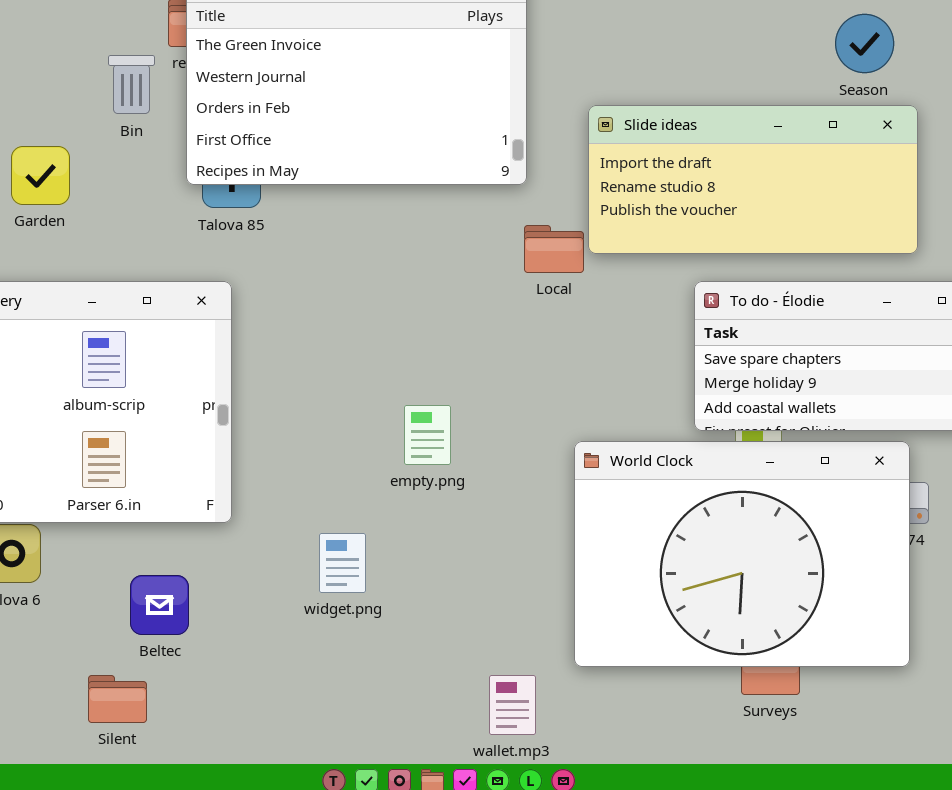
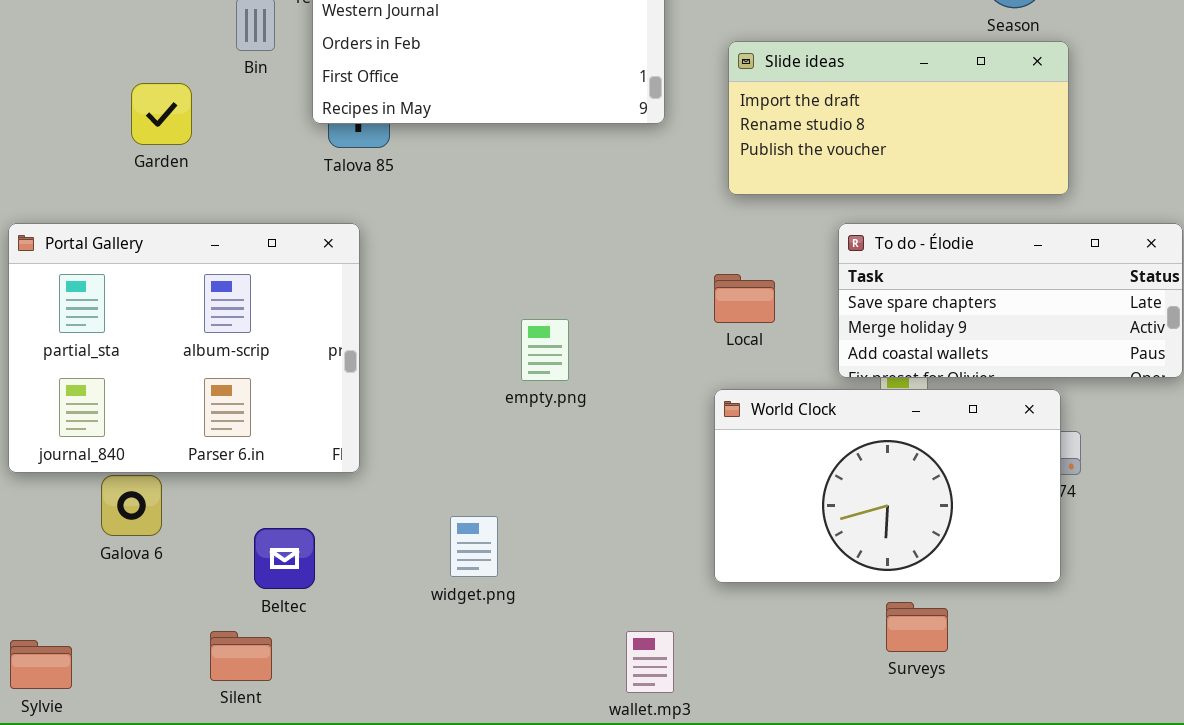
Local: [524,225,584,273] -> [714,274,775,323], moved
empty.png: [404,405,451,465] -> [521,319,569,381], moved
World Clock: [574,441,910,667] -> [714,389,1061,583], resized
widget.png: [319,533,366,593] -> [450,516,498,577], moved

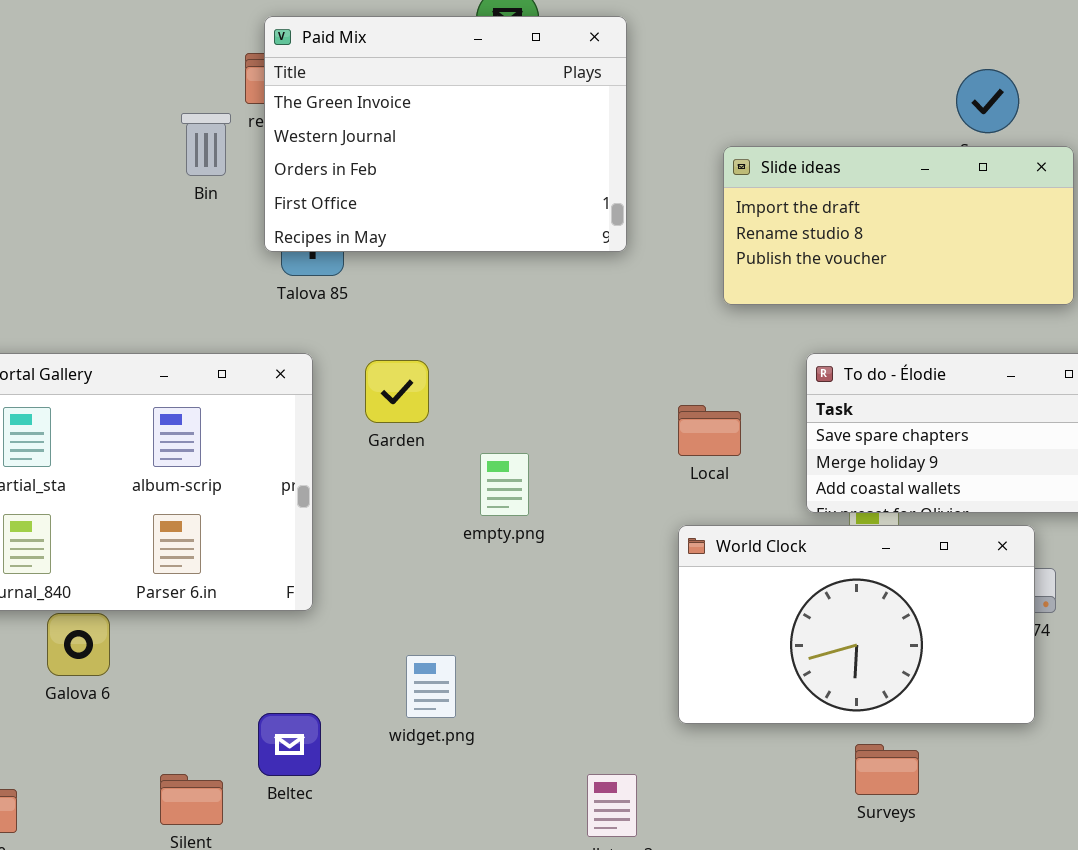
Slide ideas: [728,41,1069,195] -> [723,146,1074,305], moved
Garden: [131,83,192,145] -> [365,360,429,423], moved
Beltec: [254,528,315,589] -> [258,713,321,776], moved

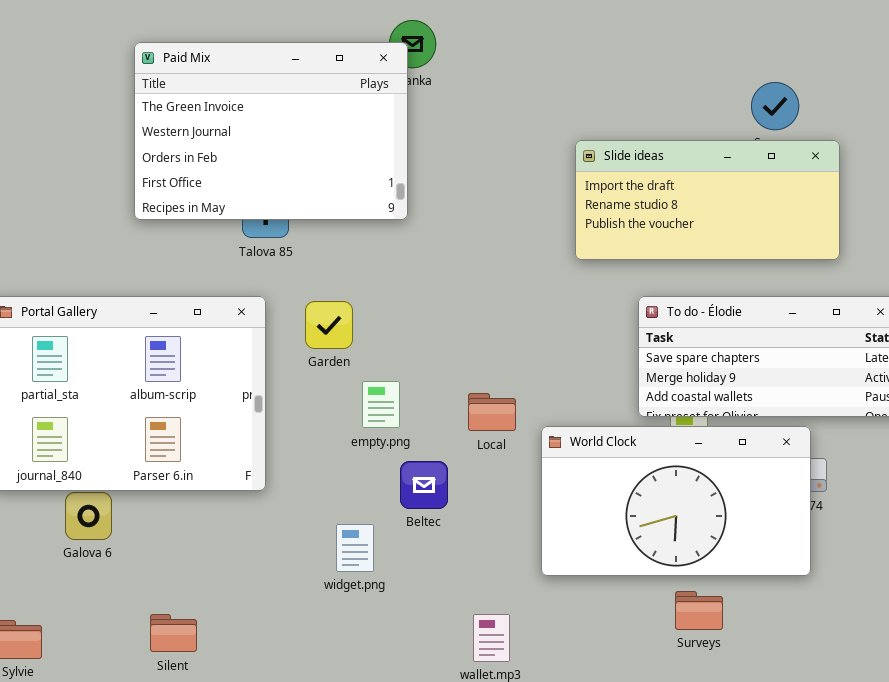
Paid Mix: [264,16,627,252] -> [134,42,408,220], moved
Local: [678,405,741,456] -> [468,393,516,431], moved
empty.png: [480,453,529,516] -> [362,381,400,428], moved
Beltec: [258,713,321,776] -> [400,461,448,509], moved

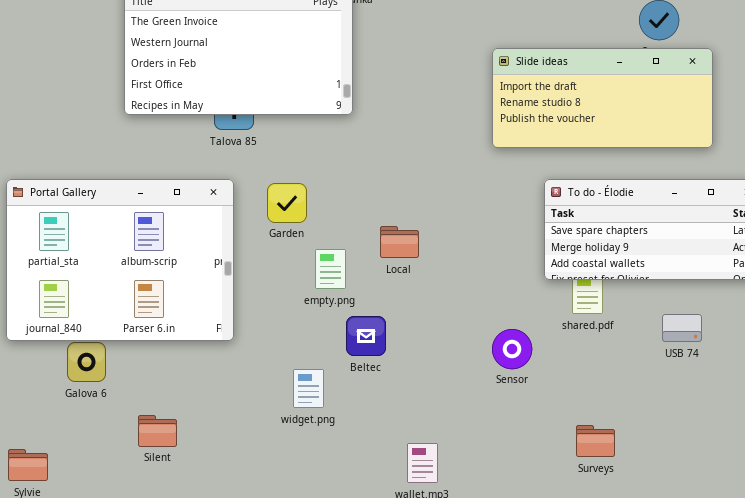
Local: [468,393,516,431] -> [380,226,419,258], moved
World Clock: [541,426,811,576] -> none, closed
Silent: [150,614,197,652] -> [138,415,177,447], moved

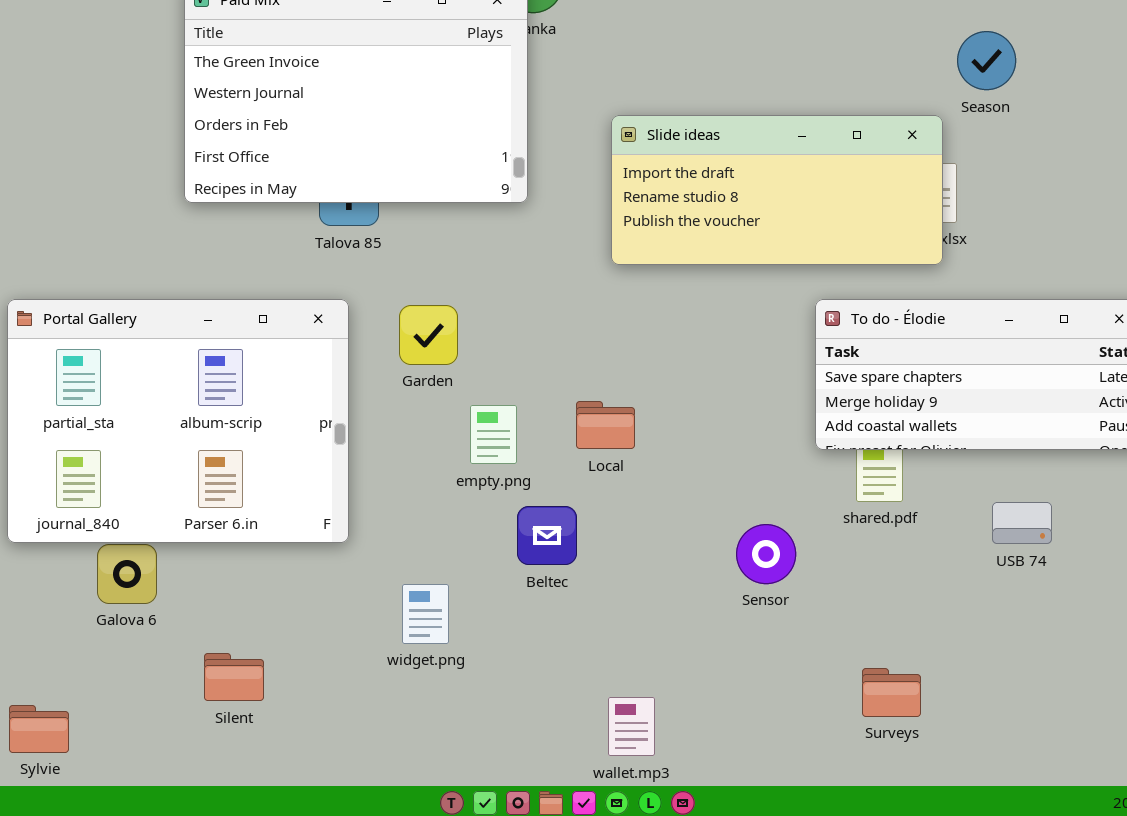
Slide ideas: [492,48,713,148] -> [611,115,943,265], moved
Local: [380,226,419,258] -> [576,401,635,449], moved
widget.png: [293,369,324,408] -> [402,584,449,644], moved

